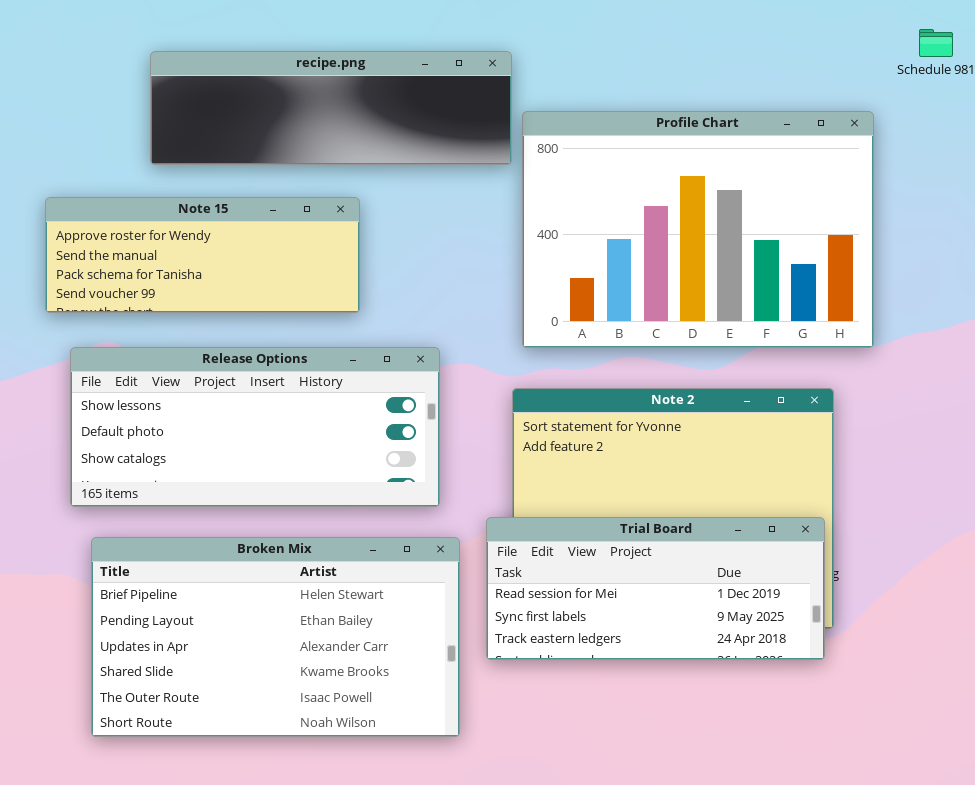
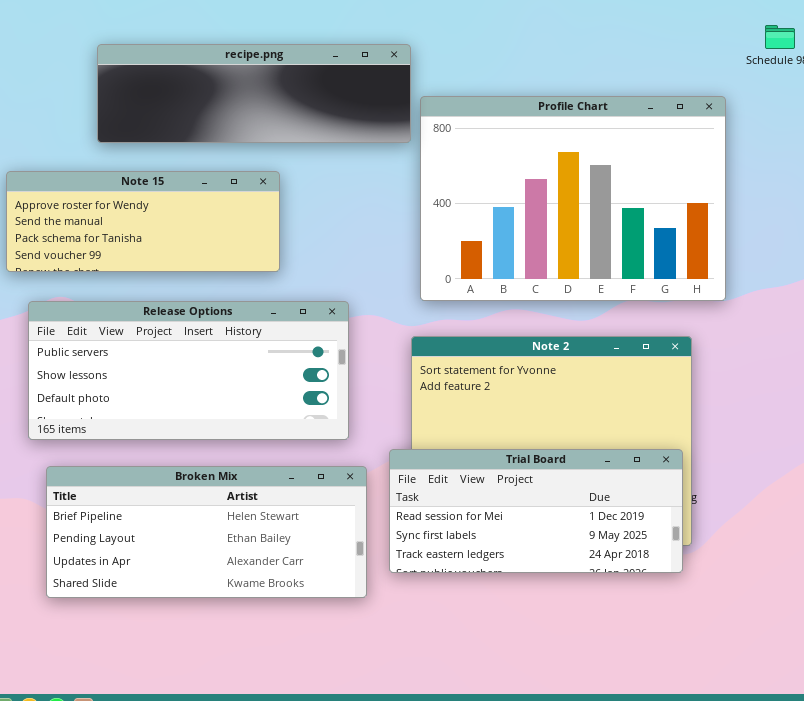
Release Options: [70,347,440,507] -> [28,301,349,440], scrolled up 1 row
Broken Mix: [91,537,460,737] -> [46,466,367,598], resized

